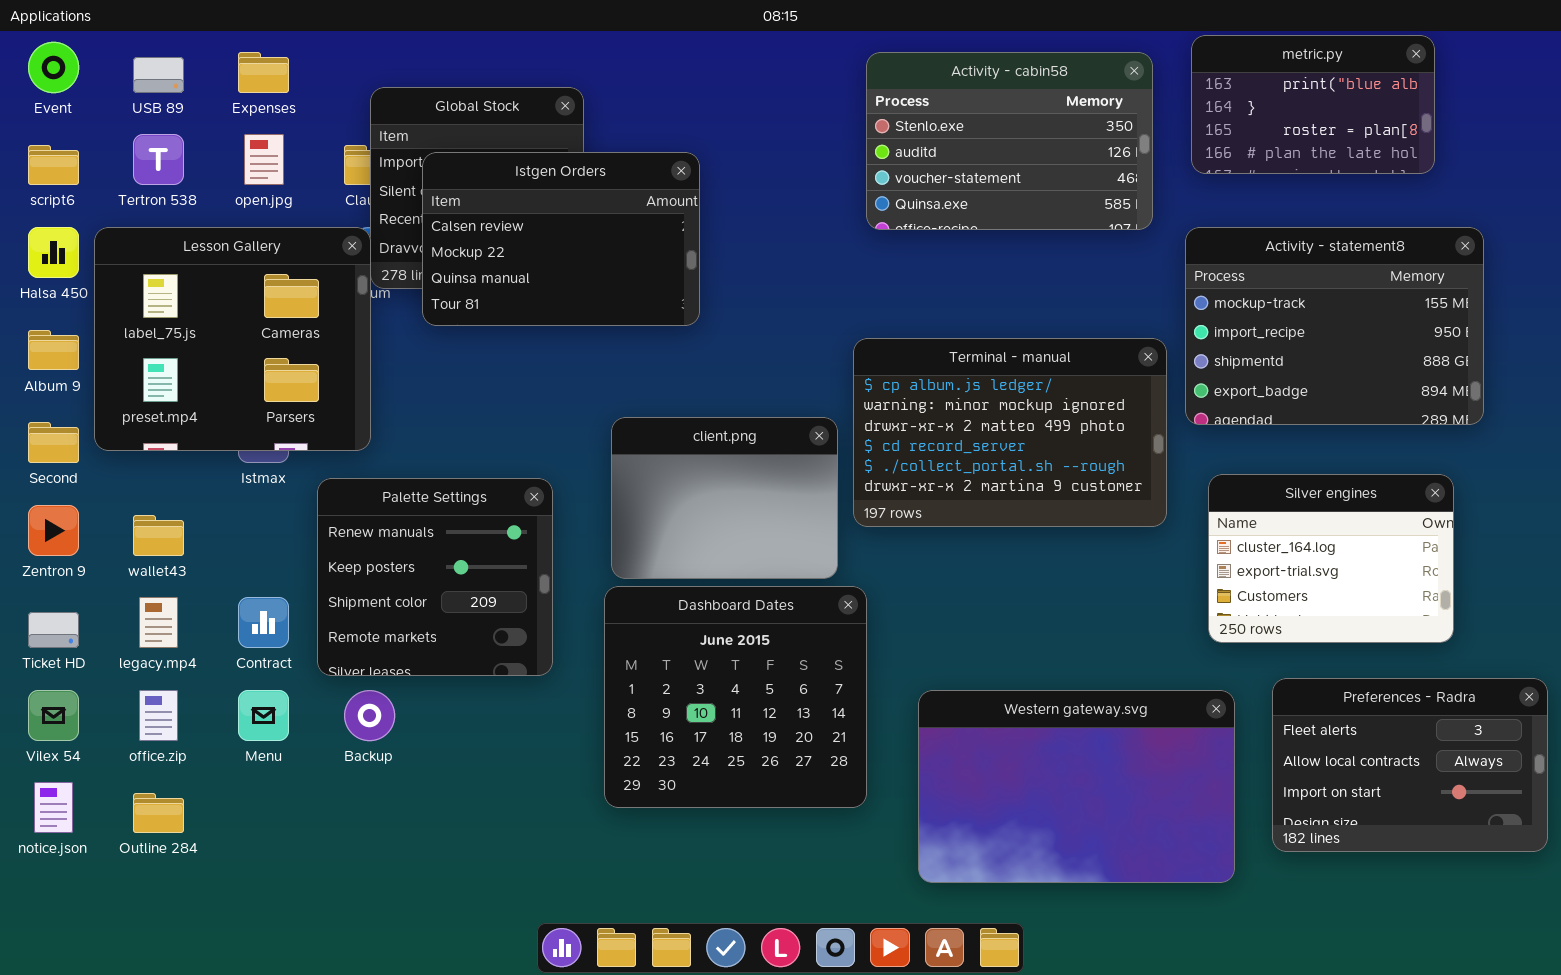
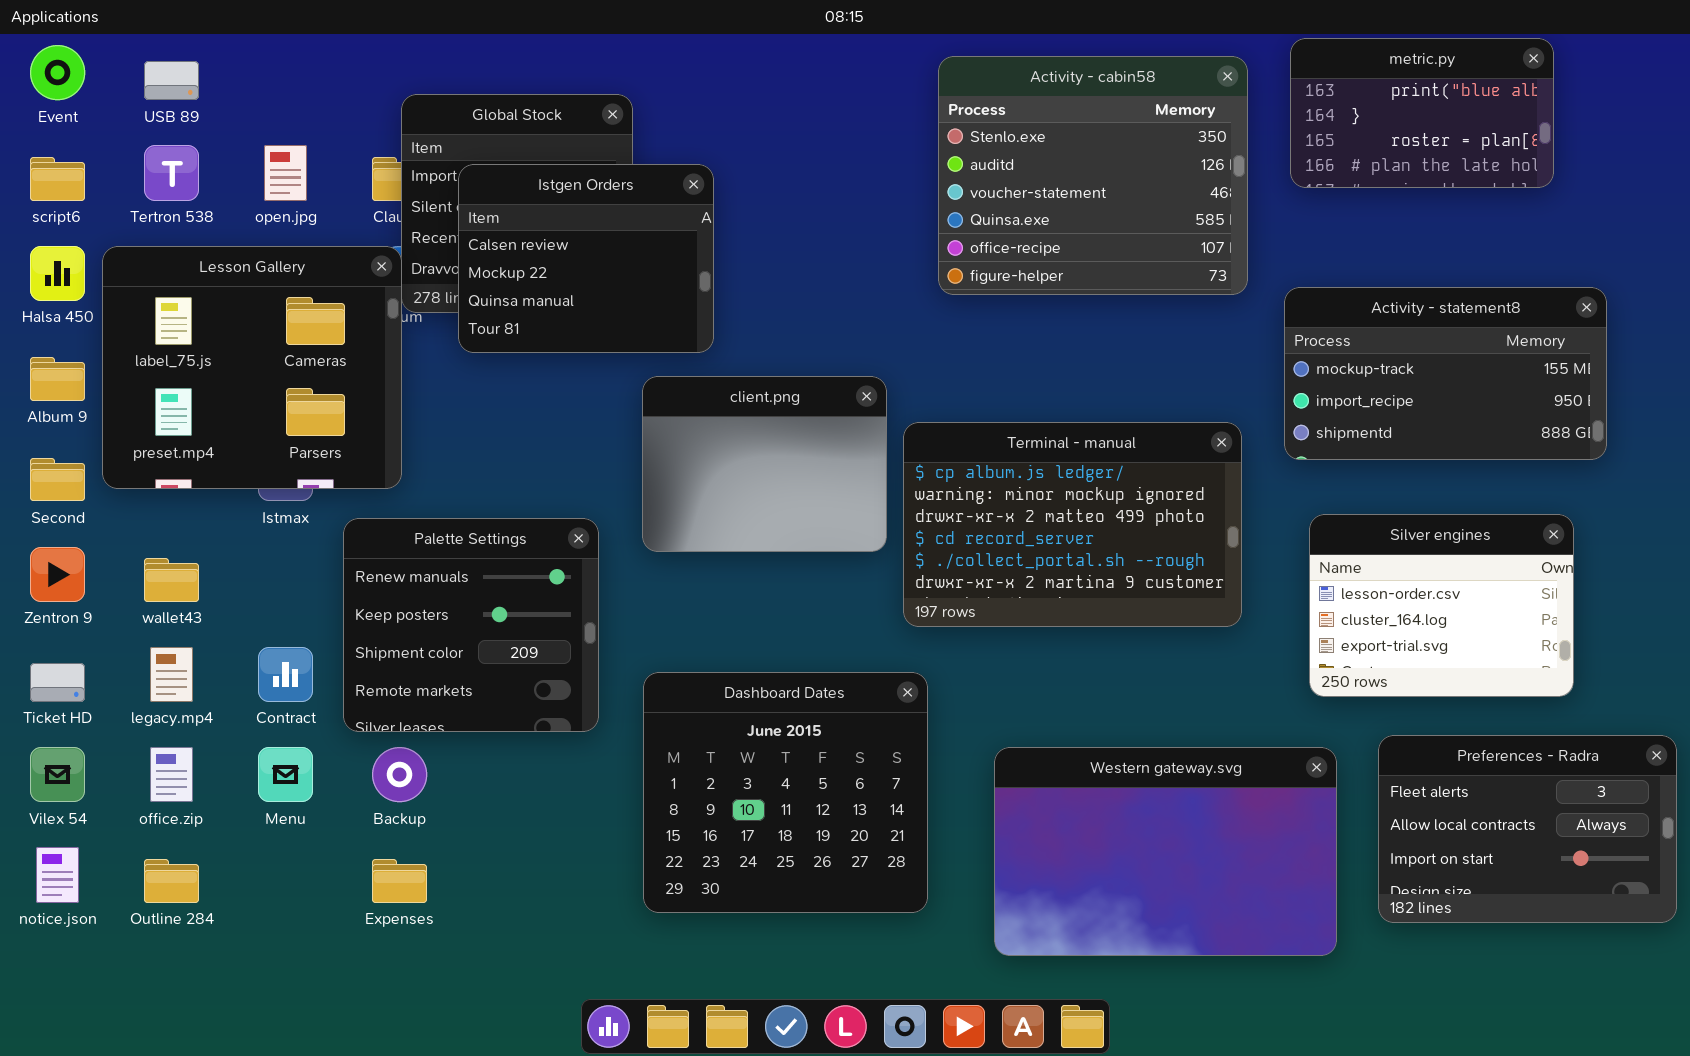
Expenses: [238,52,289,93] -> [372,859,427,903], moved
Activity - cabin58: [866,52,1153,230] -> [938,56,1248,295], resized
Istgen Orders: [422,152,700,326] -> [458,164,714,353], resized
Activity - statement8: [1185,227,1484,425] -> [1284,287,1607,460], resized
Terminal - manual: [853,338,1167,527] -> [903,422,1242,627], moved
client.png: [611,417,838,579] -> [642,376,887,552], moved
Silver engines: [1208,474,1454,643] -> [1309,514,1574,697], scrolled up 1 row
Dashboard Dates: [604,586,867,808] -> [643,672,928,913], moved

